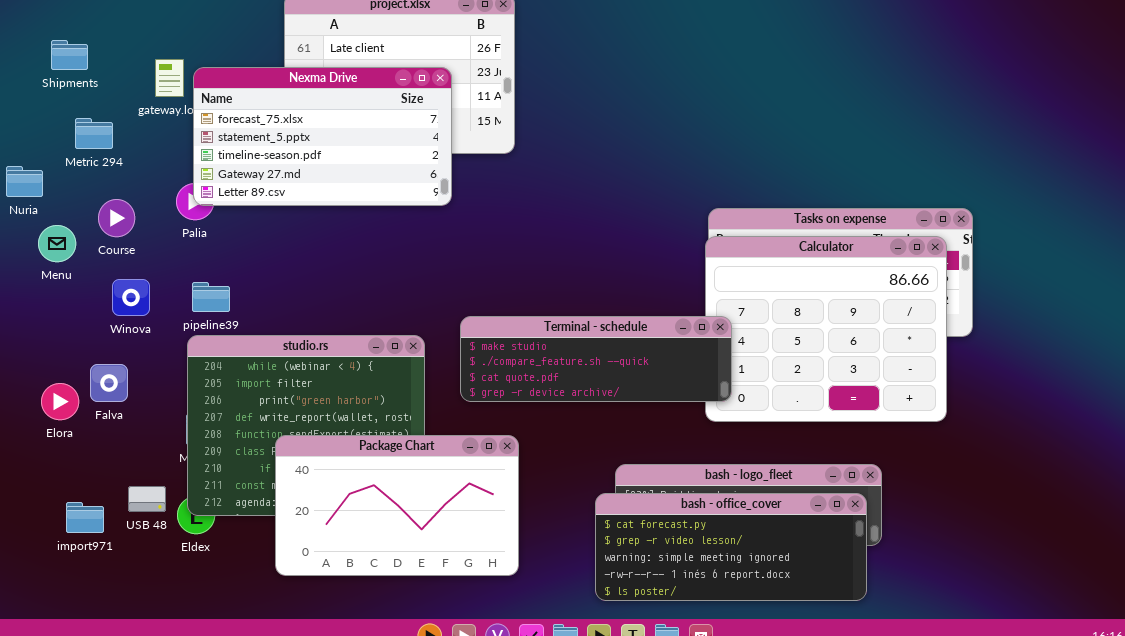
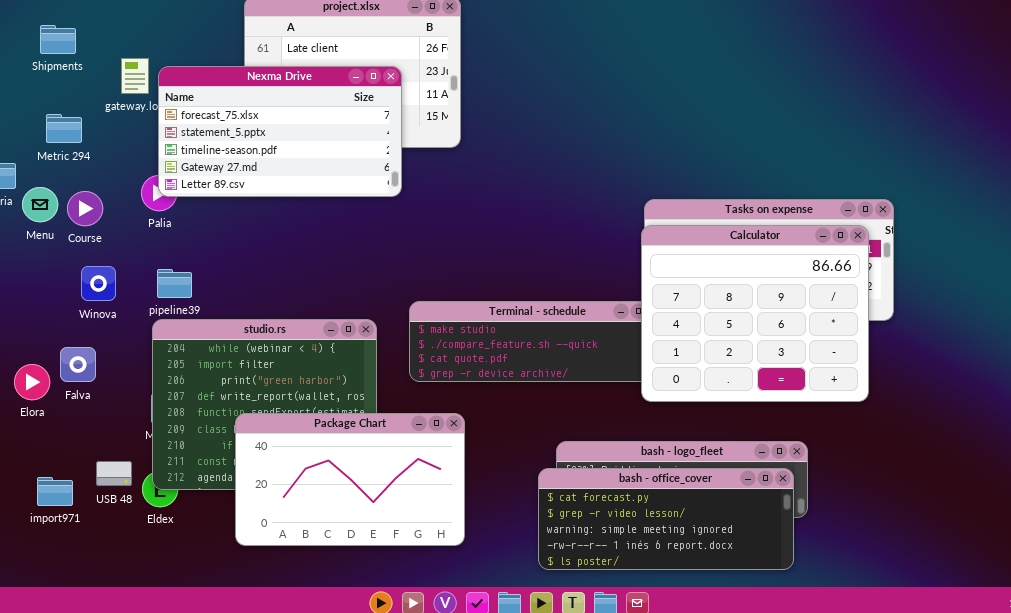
Shipments: [51,40,88,70] -> [40,25,76,54], moved
Menu: [38,225,76,262] -> [22,187,58,222], moved
Calculator: [705,236,947,422] -> [641,225,869,402], raised

